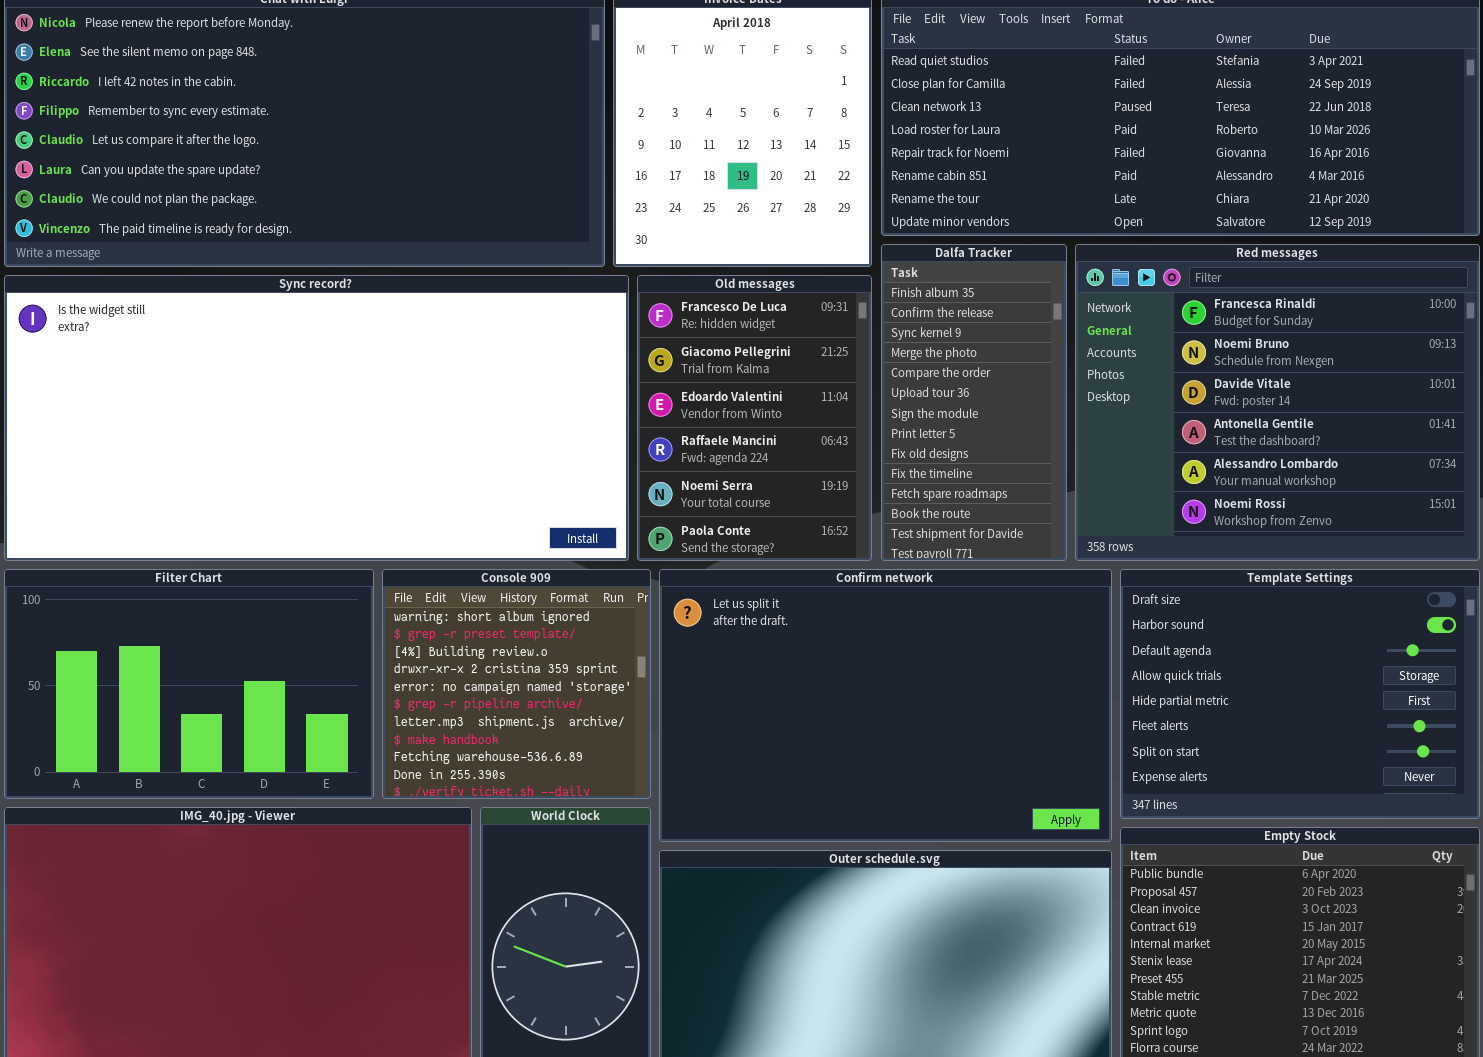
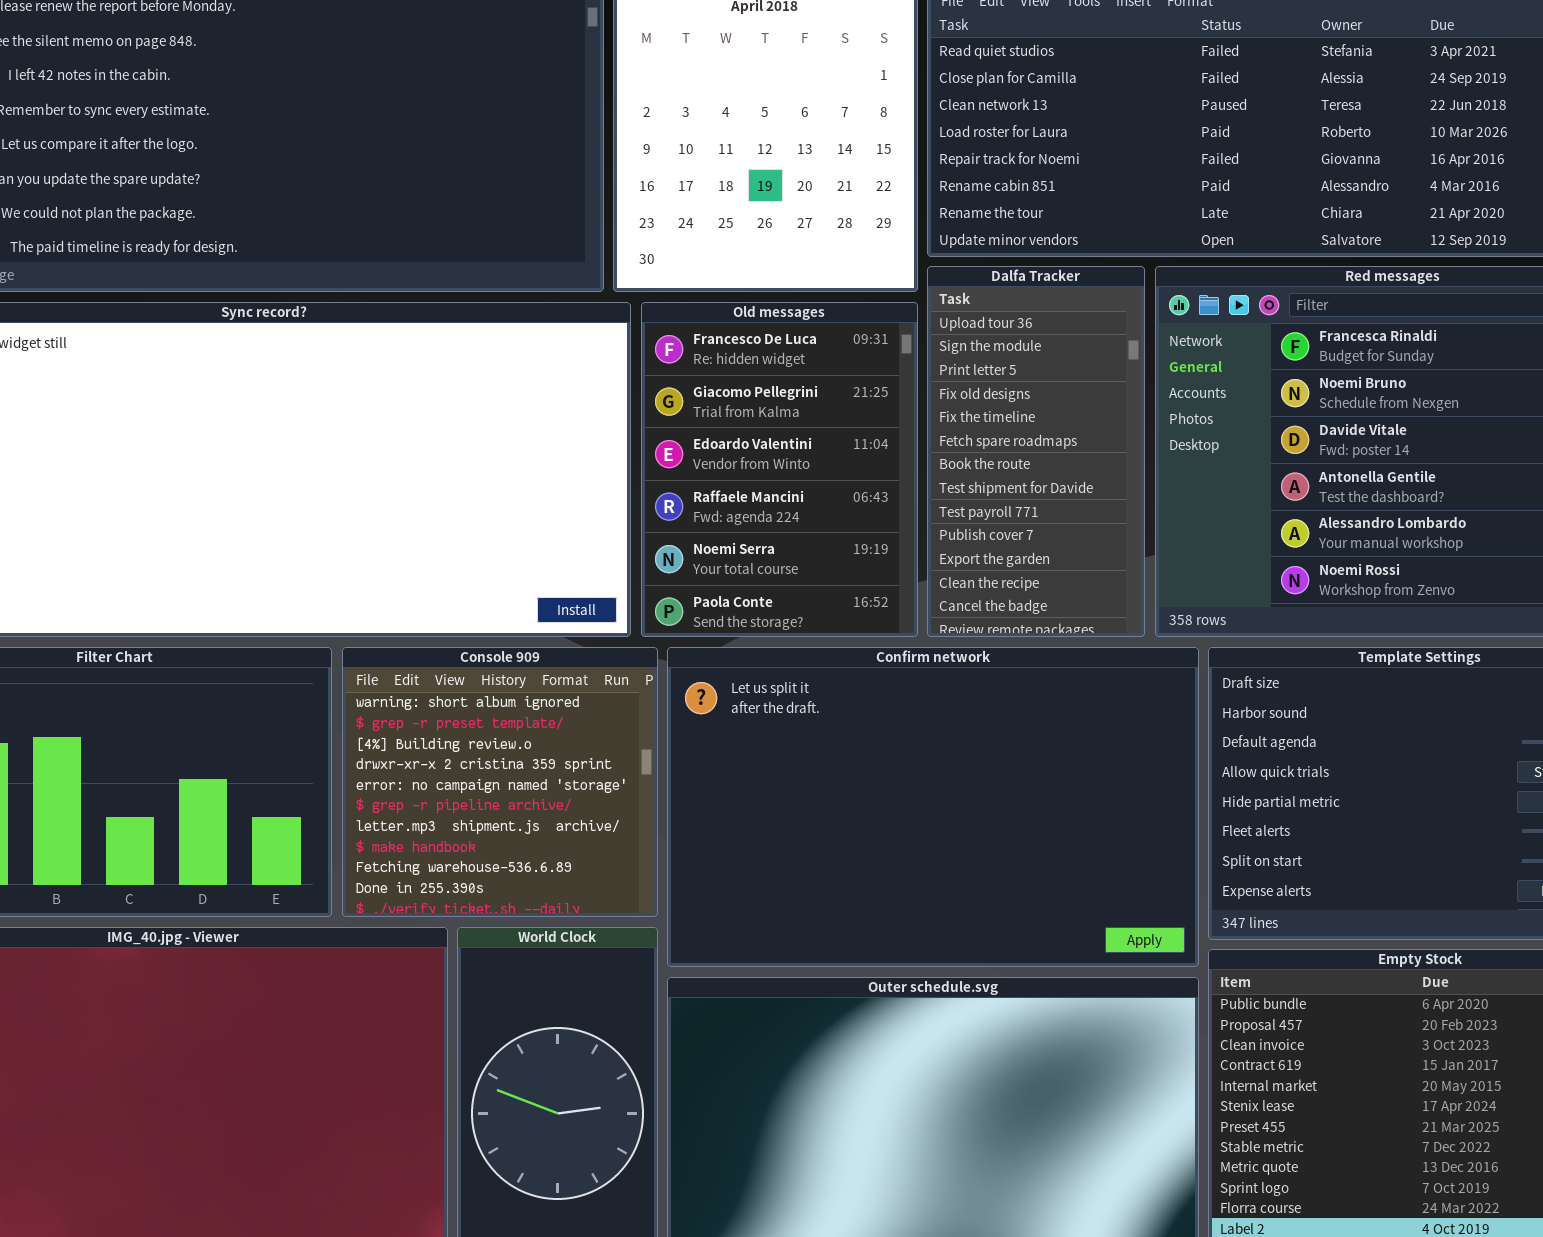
Dalfa Tracker: [881,244,1067,561] -> [927,266,1145,637], scrolled down 5 rows

